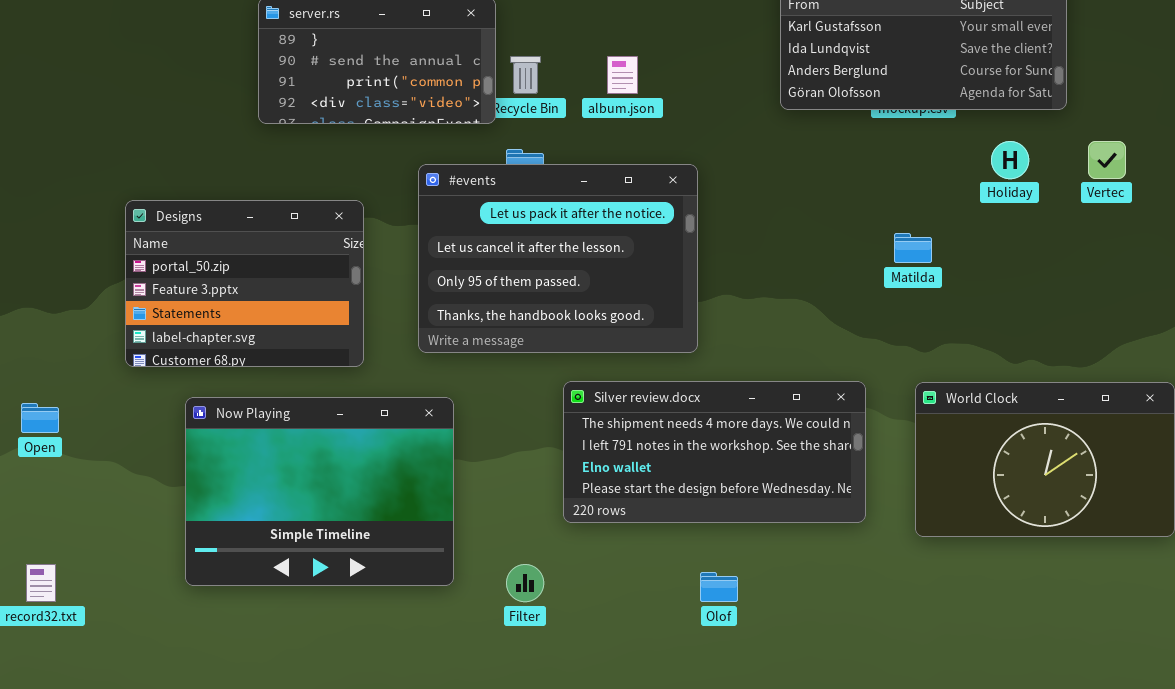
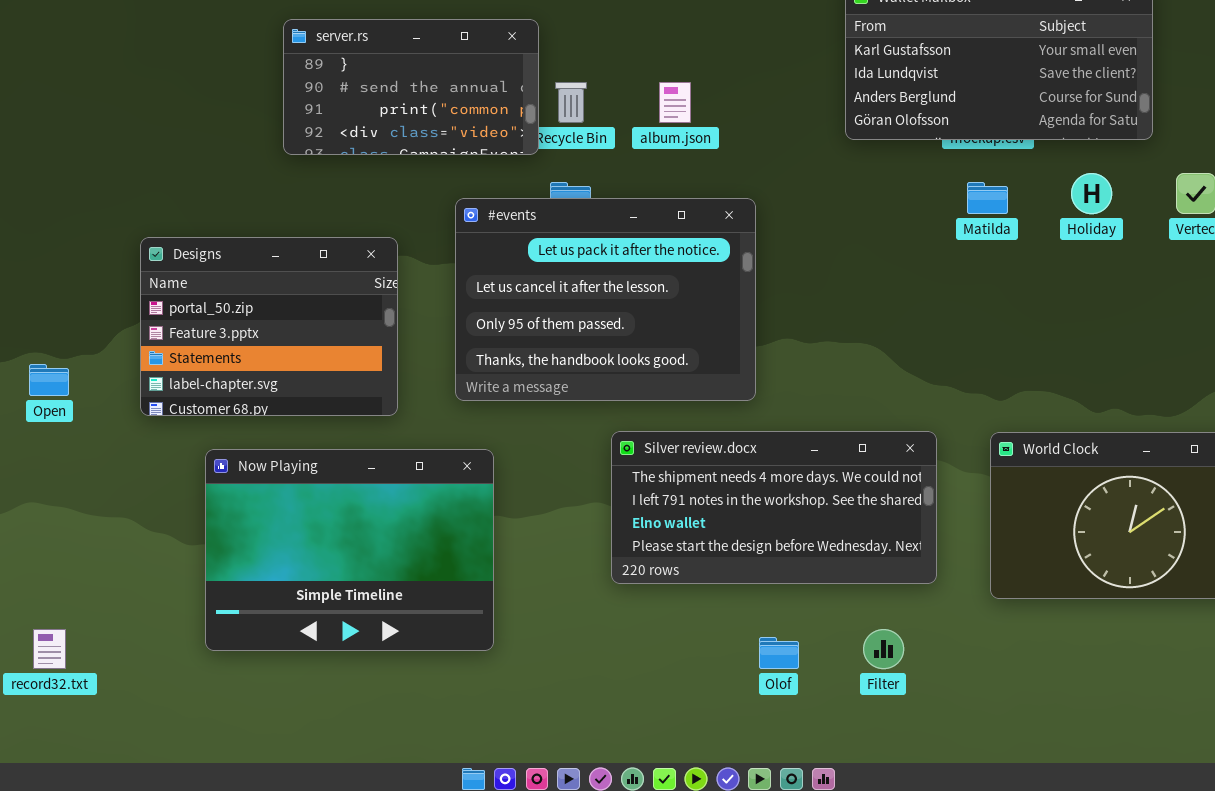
Matilda: [894,233,932,263] -> [967,182,1008,214], moved
Open: [21,403,59,433] -> [29,364,69,396], moved
Filter: [506,564,544,602] -> [863,629,904,669], moved

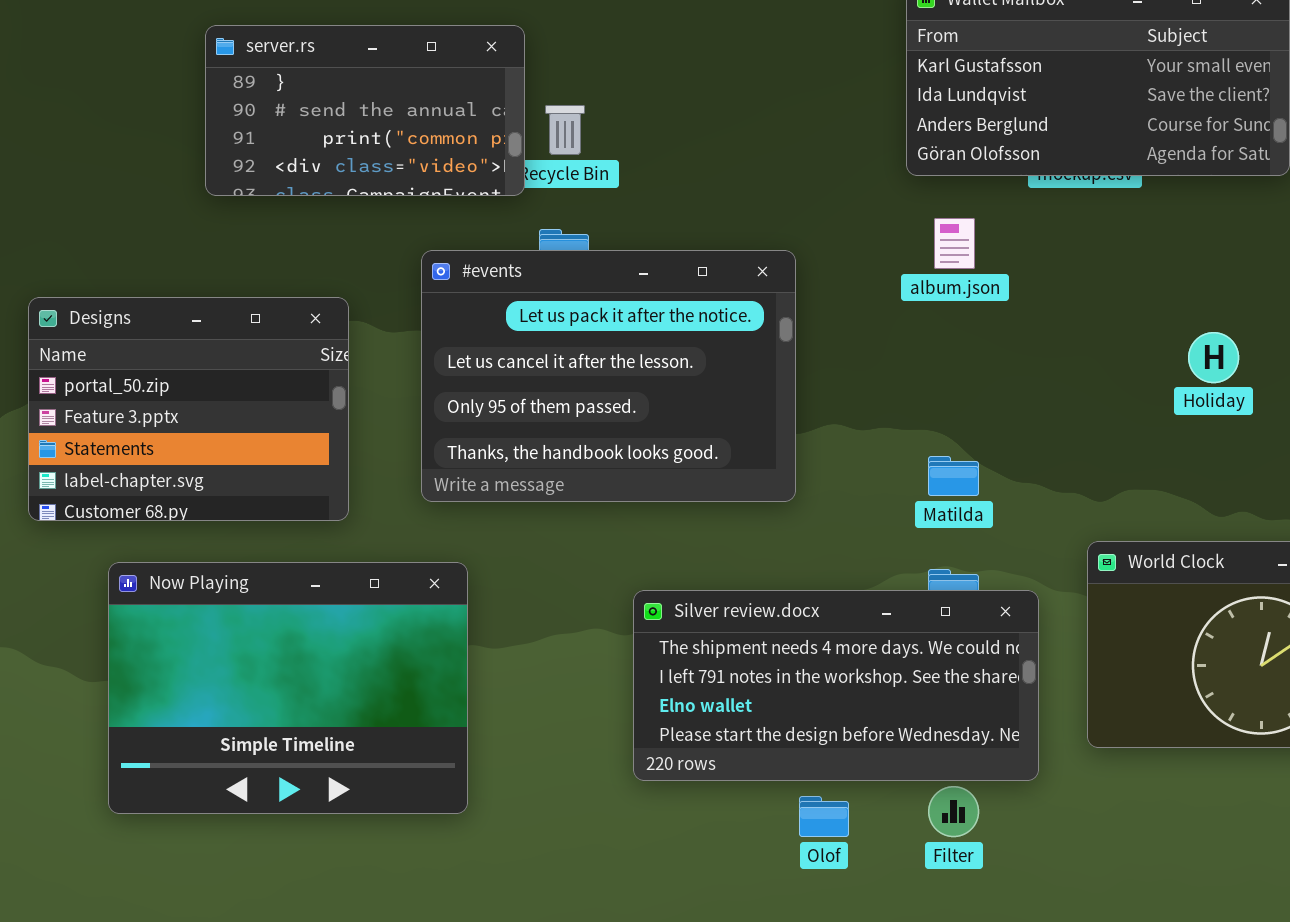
album.json: [659,82,691,123] -> [934,218,975,269], moved
Holiday: [1071,173,1112,214] -> [1188,332,1239,383], moved
Matilda: [967,182,1008,214] -> [928,456,979,496], moved
Silver review.docx: [611,431,937,584] -> [633,590,1039,781], moved

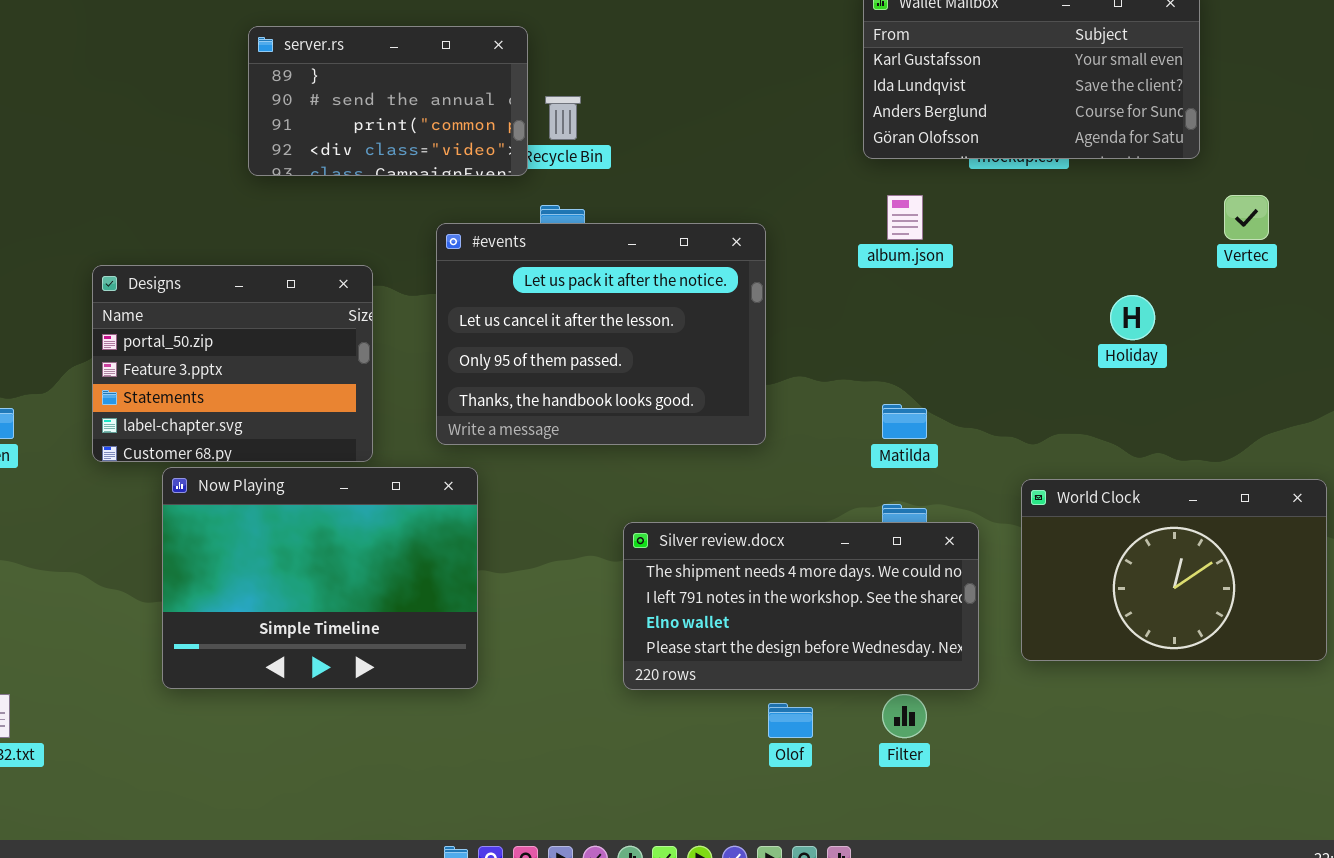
Now Playing: [108,562,468,814] -> [162,467,478,689], moved

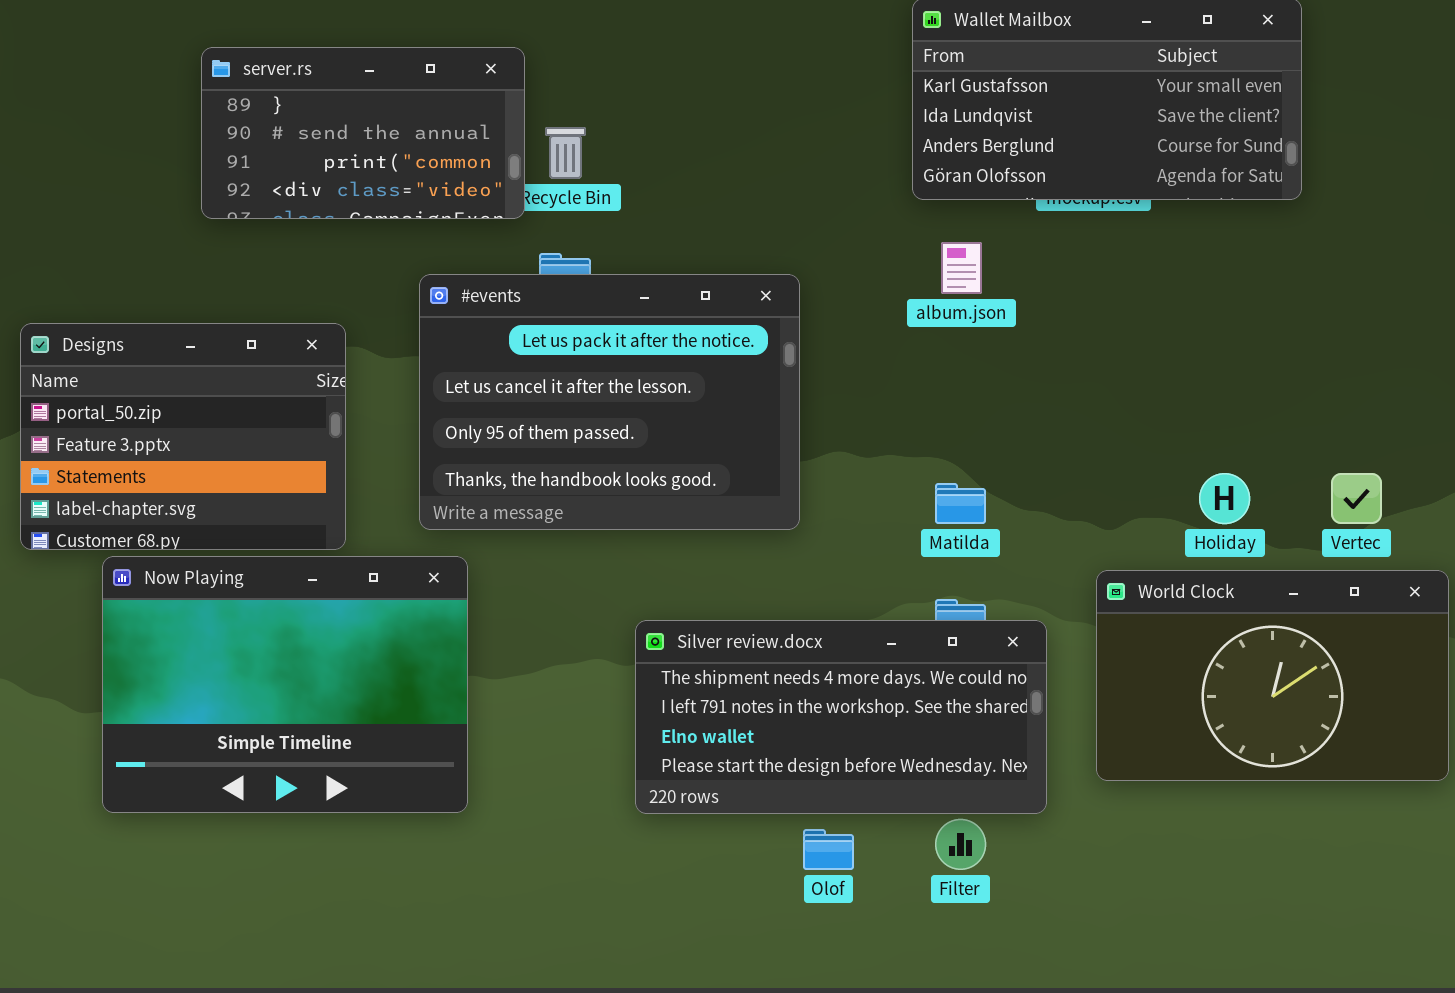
Vertec: [1224,195,1269,240] -> [1331,473,1382,524], moved
Holiday: [1110,295,1155,340] -> [1199,473,1250,524], moved

